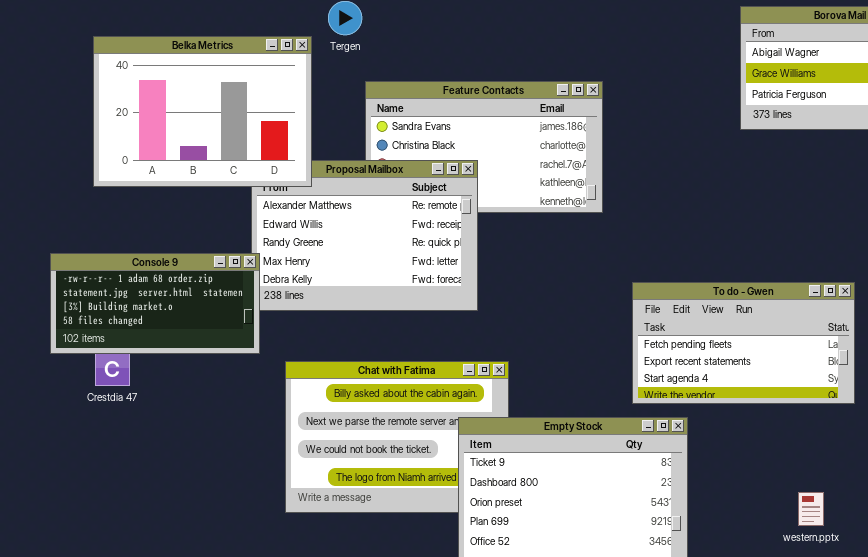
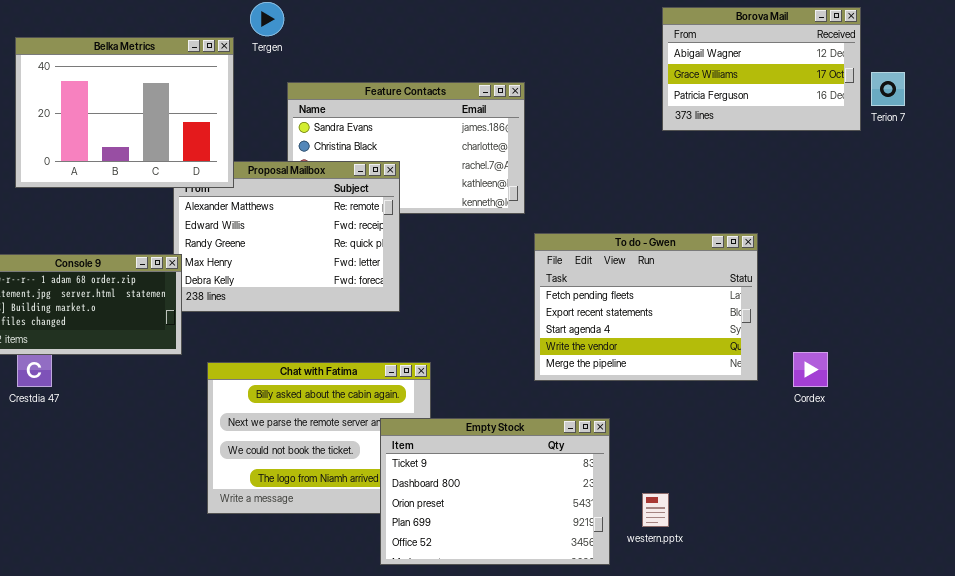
To do - Gwen: [632,282,855,404] -> [534,233,758,381], moved, resized
western.pptx: [798,492,824,526] -> [642,493,669,527], moved

